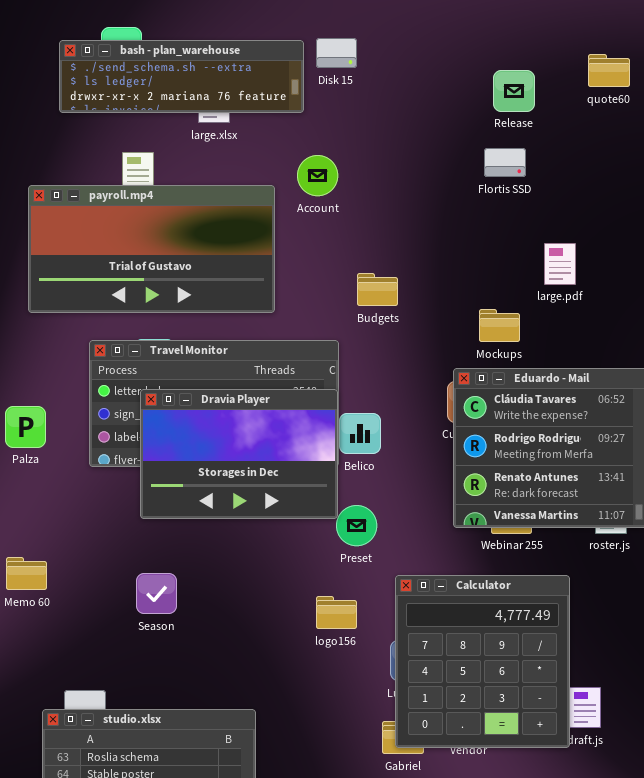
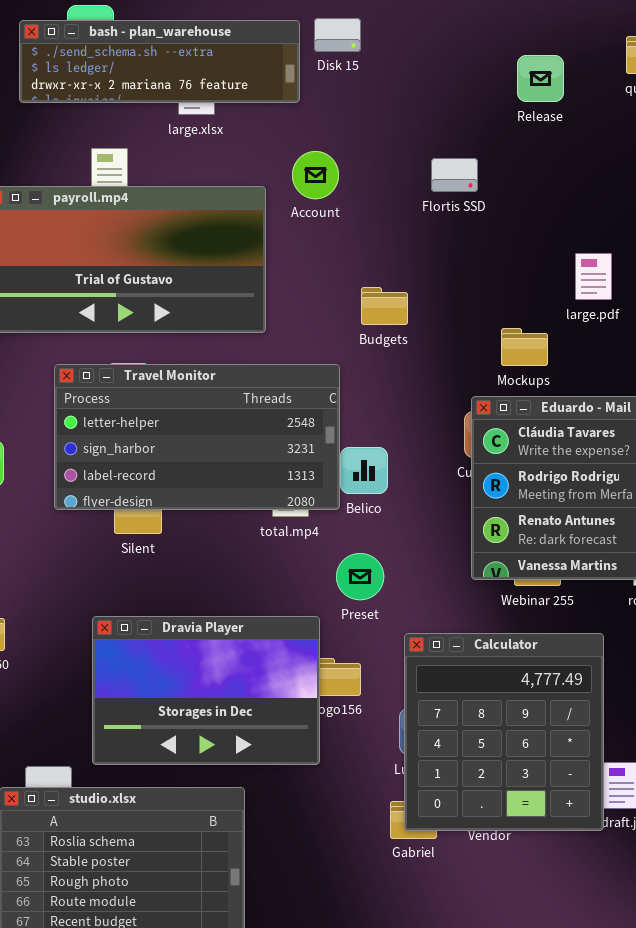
Flortis SSD: [484,148,526,177] -> [431,158,478,192], moved
Dravia Player: [140,389,338,519] -> [92,616,320,765], moved

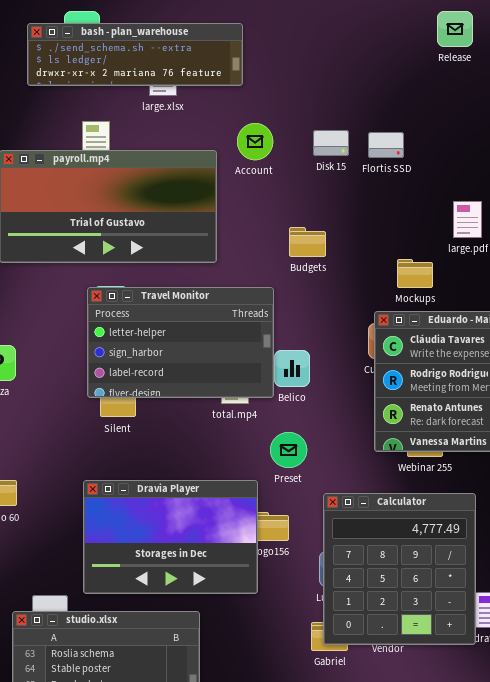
Disk 15: [314,18,361,52] -> [313,130,349,156], moved
Release: [517,55,564,102] -> [437,11,473,47], moved
Flortis SSD: [431,158,478,192] -> [368,132,404,158], moved
Travel Monitor: [54,364,340,510] -> [87,287,274,398], resized

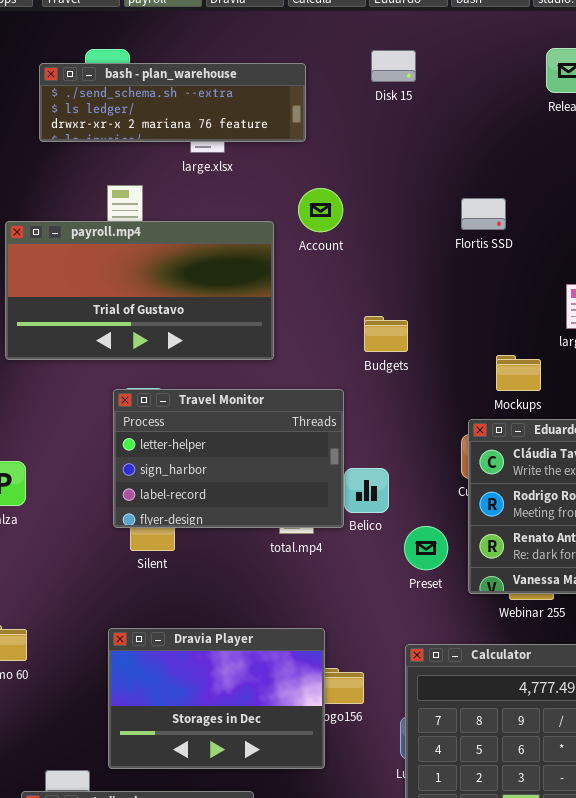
Disk 15: [313,130,349,156] -> [371,50,416,82], moved
Preset: [270,432,307,468] -> [404,526,448,570], moved

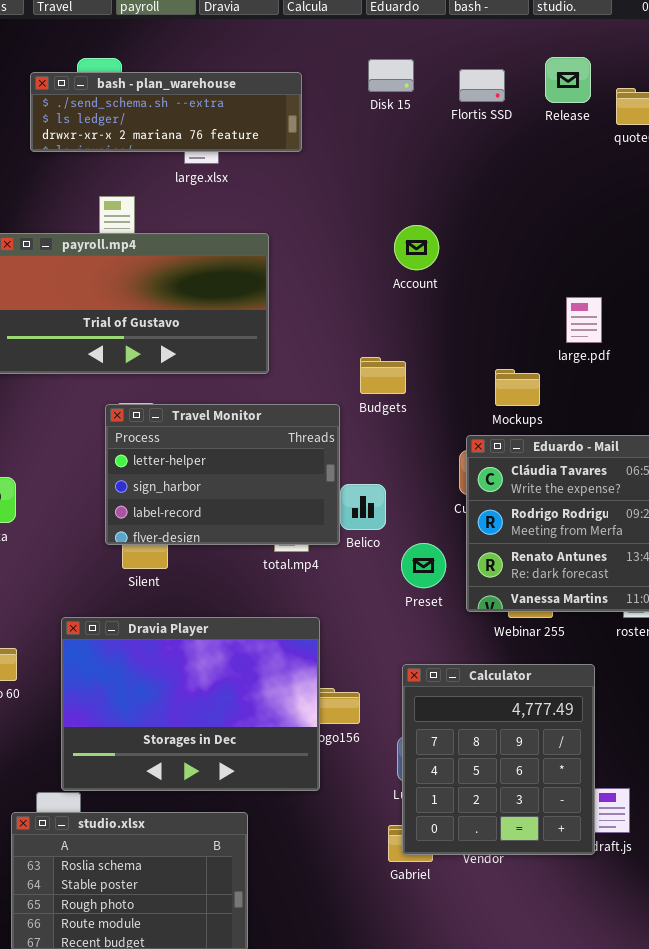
Account: [298,188,343,232] -> [394,225,439,270], moved
Flortis SSD: [461,198,506,230] -> [459,69,505,102], moved
Budgets: [364,316,408,352] -> [360,357,406,394], moved
Dravia Player: [108,628,325,769] -> [61,617,320,791], resized

